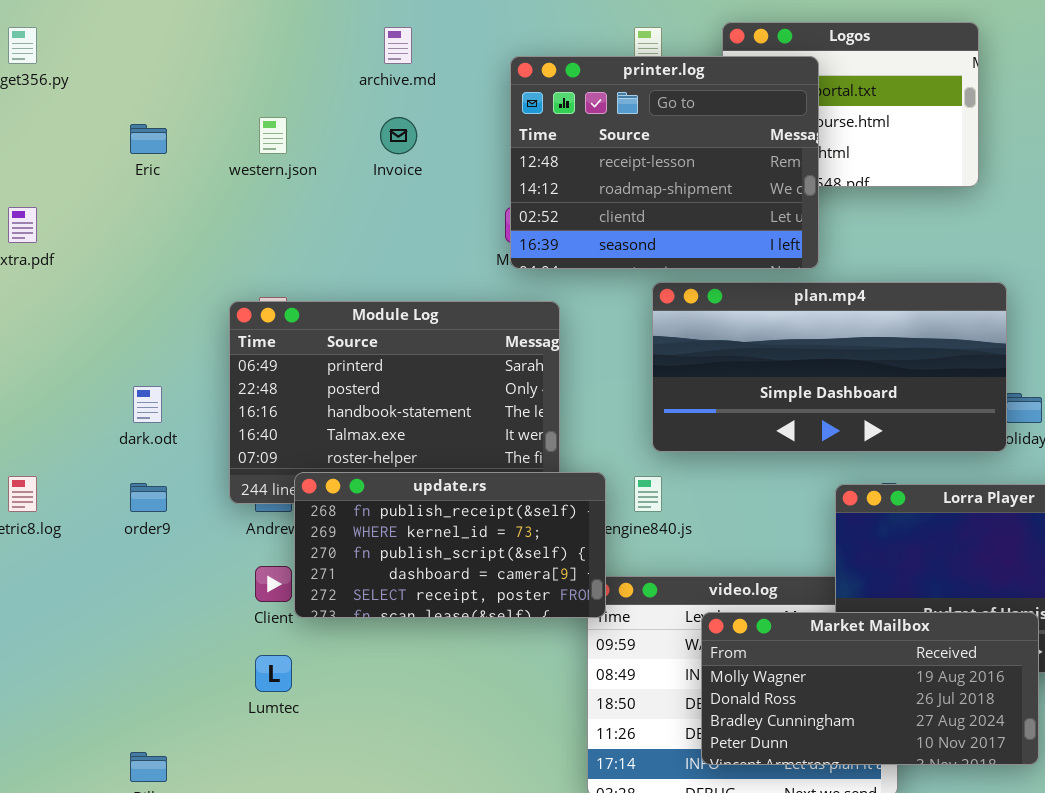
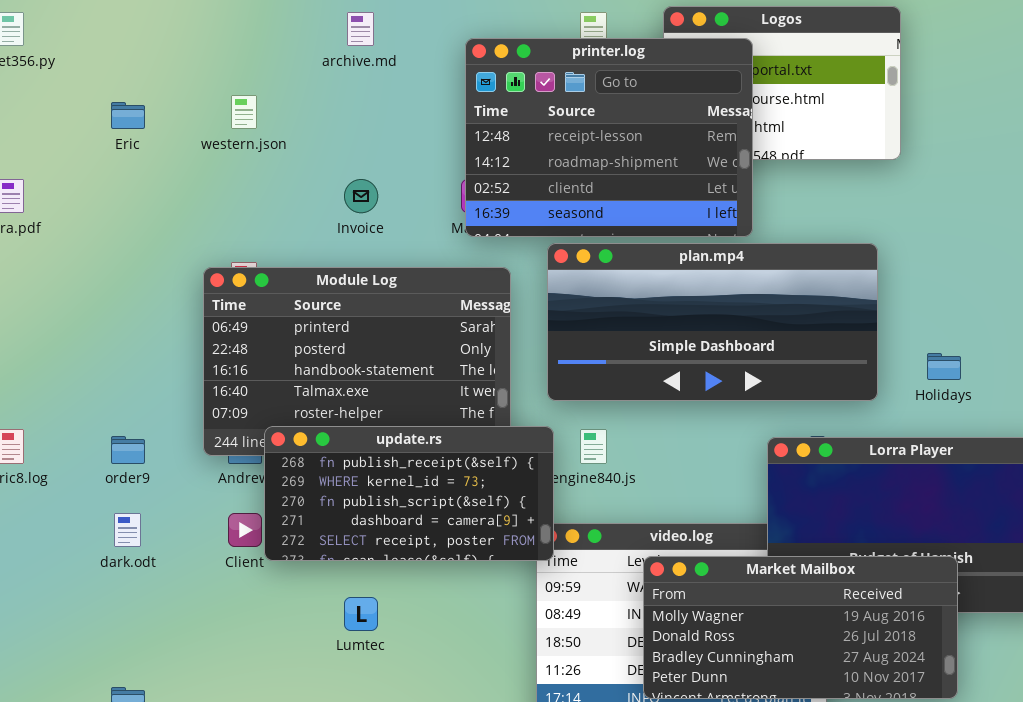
Invoice: [380,117,417,154] -> [344,179,378,213], moved
plan.mp4: [652,282,1007,452] -> [547,243,878,401], moved
dark.odt: [133,386,162,423] -> [114,513,141,547], moved
Lumtec: [255,655,292,692] -> [344,597,378,631], moved

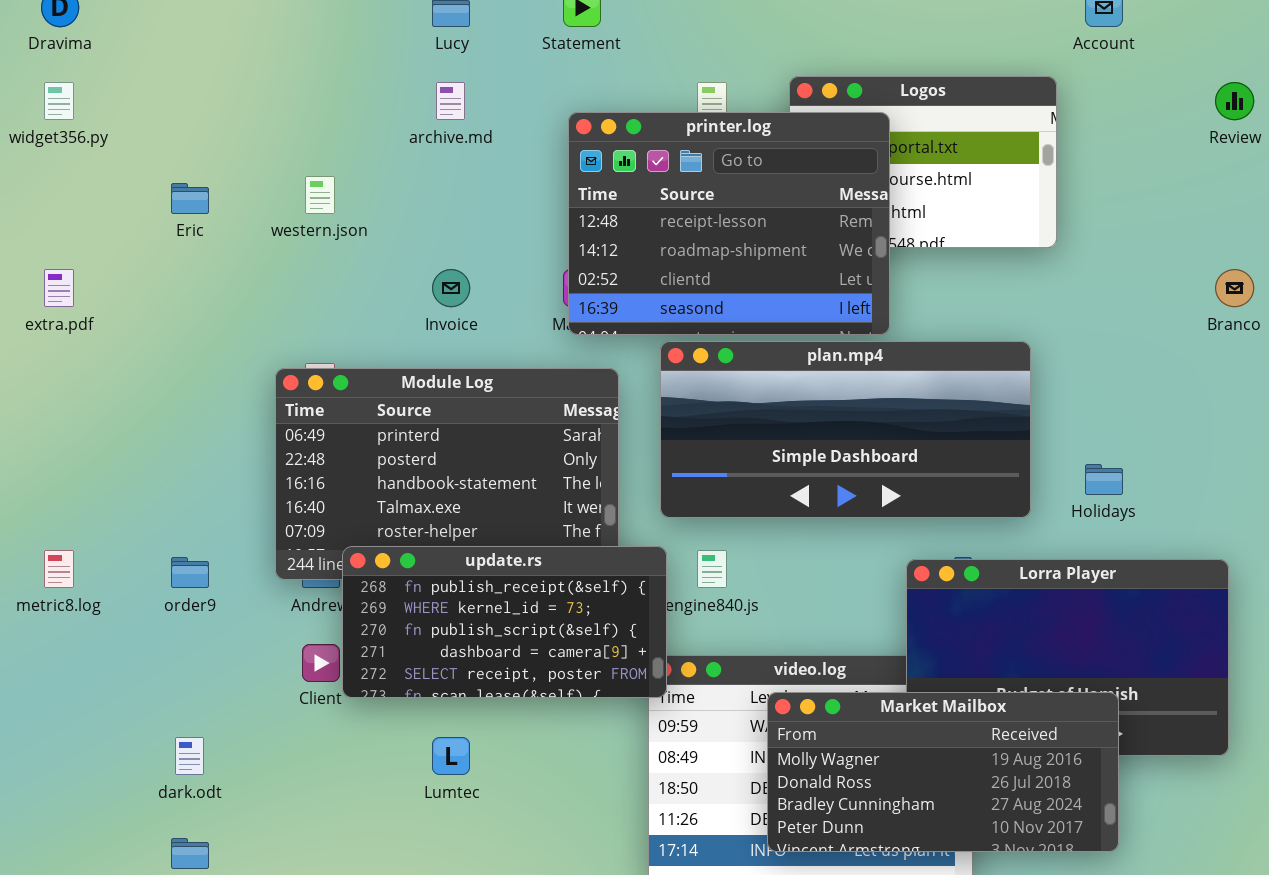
dark.odt: [114,513,141,547] -> [175,737,204,775], moved

